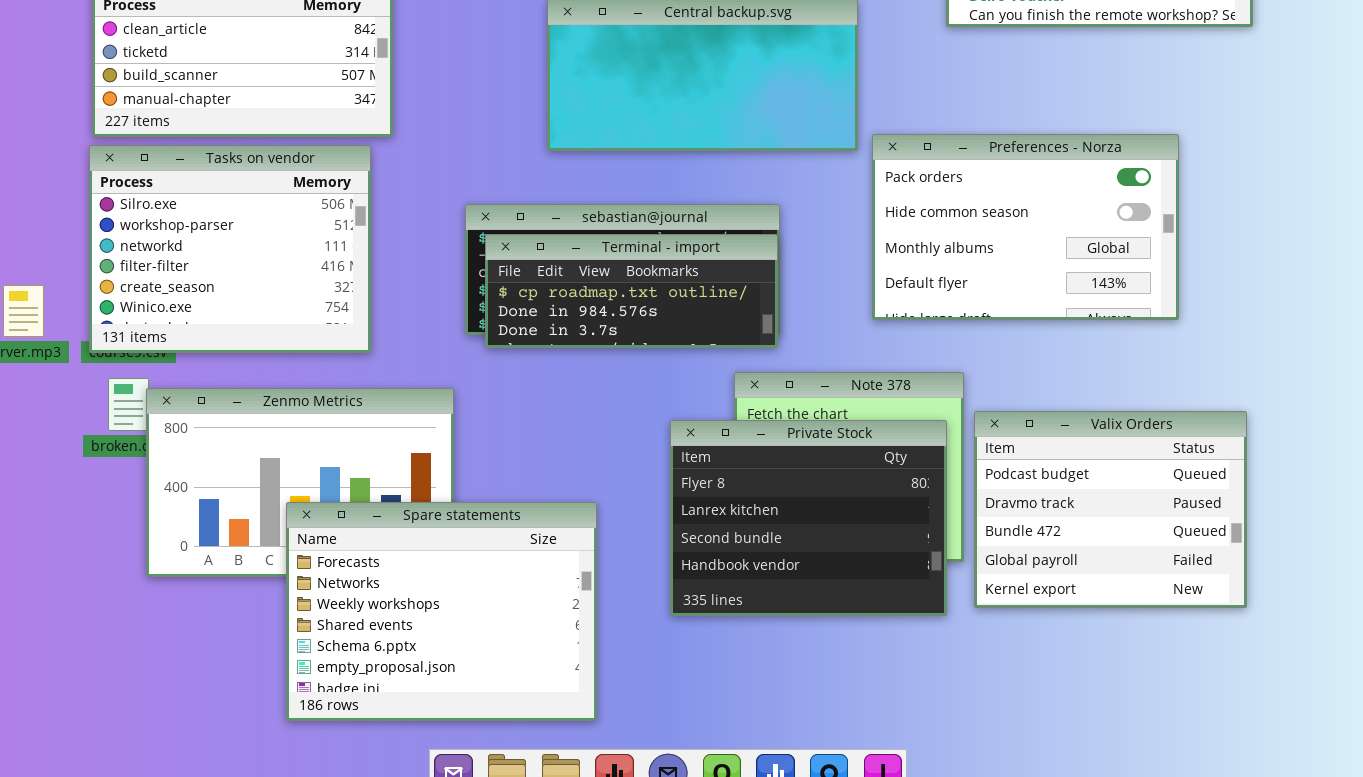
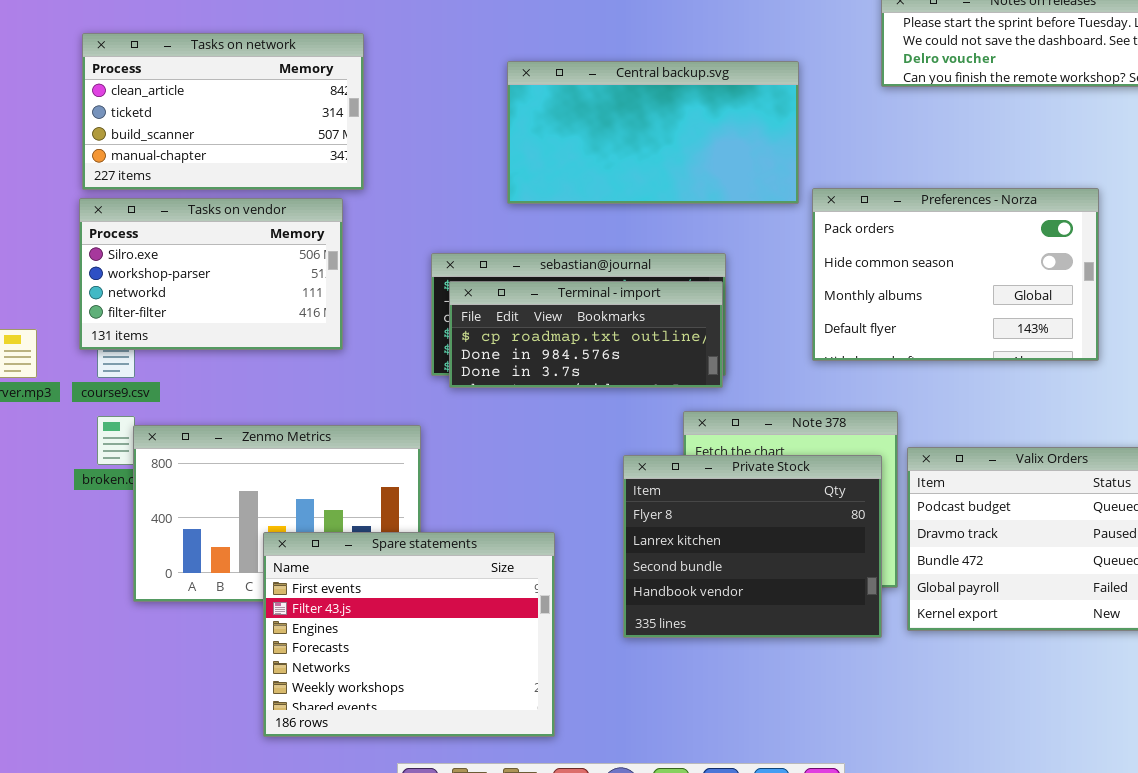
Tasks on vendor: [89,145,371,353] -> [79,198,343,350], resized
Spare statements: [286,502,597,721] -> [263,532,555,737], scrolled up 3 rows

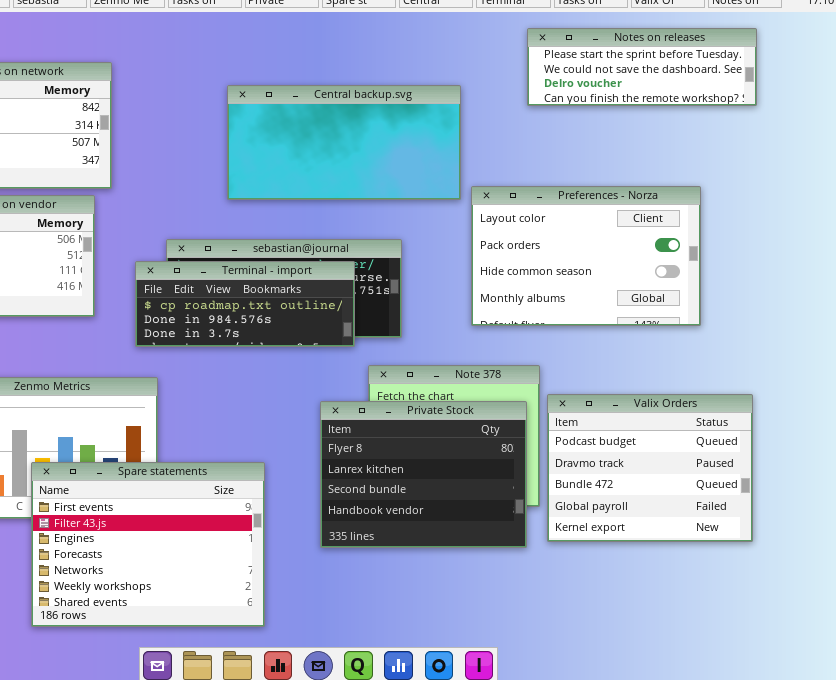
Preferences - Norza: [812,188,1099,361] -> [471,186,701,326], scrolled up 1 row
Terminal - import: [449,281,723,388] -> [135,261,355,347], moved

